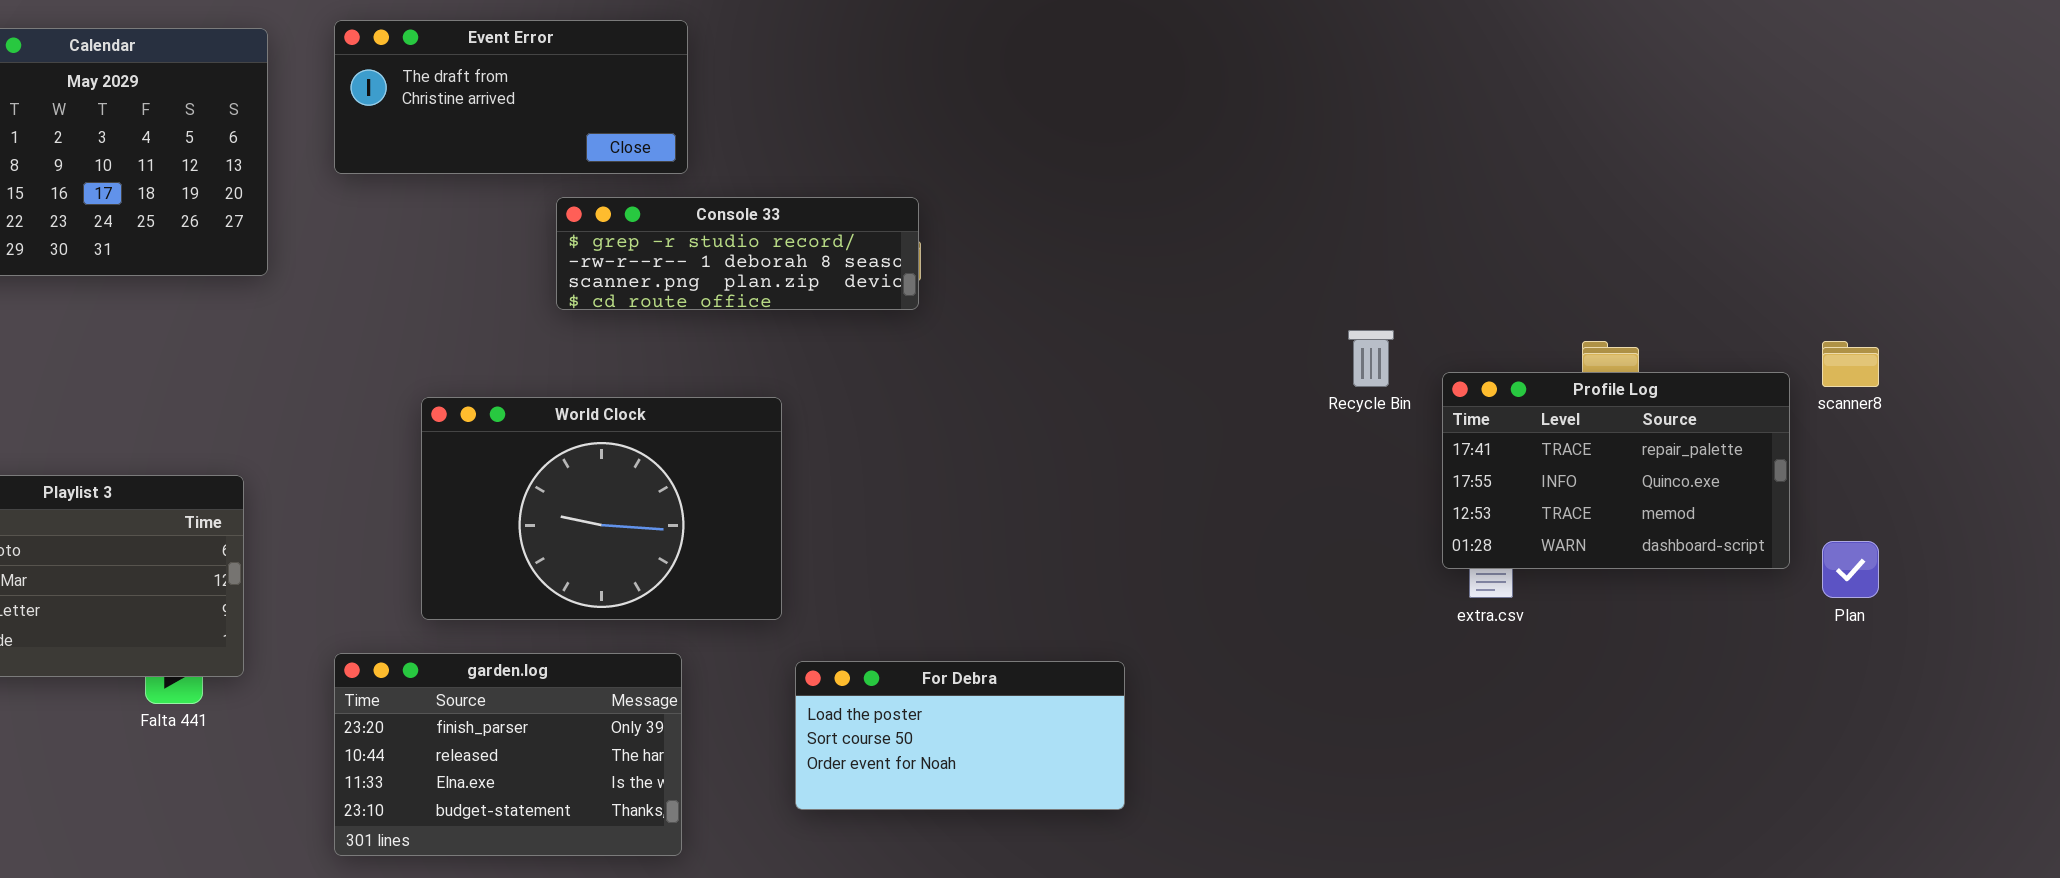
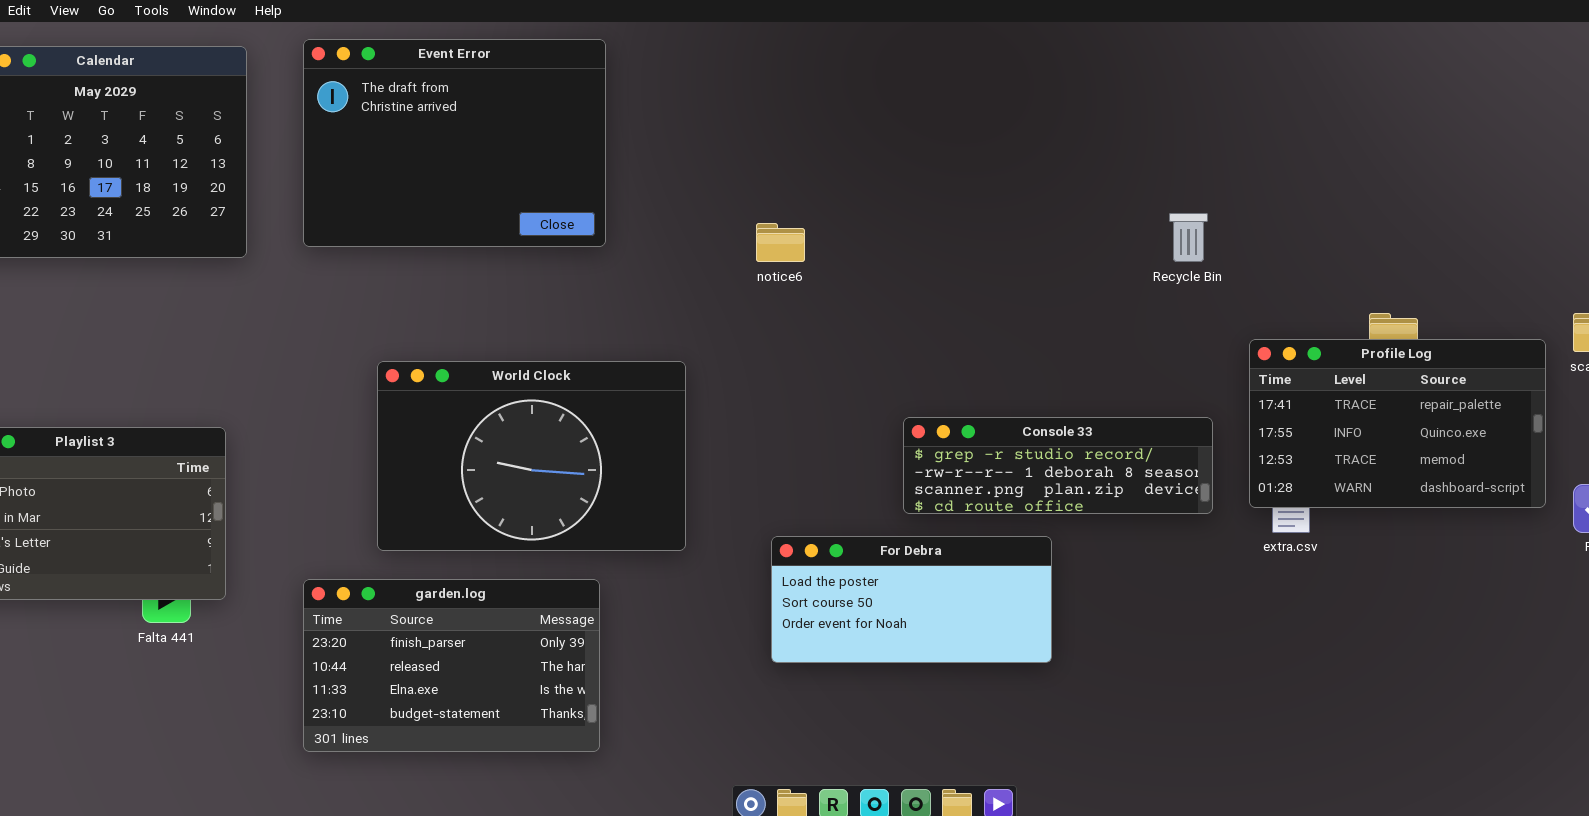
Event Error: [334,20,688,174] -> [303,39,606,247], resized
Console 33: [556,197,919,310] -> [903,417,1213,514], moved
Recycle Bin: [1348,330,1394,387] -> [1169,213,1208,262], moved
For Debra: [795,661,1125,810] -> [771,536,1052,663], moved

